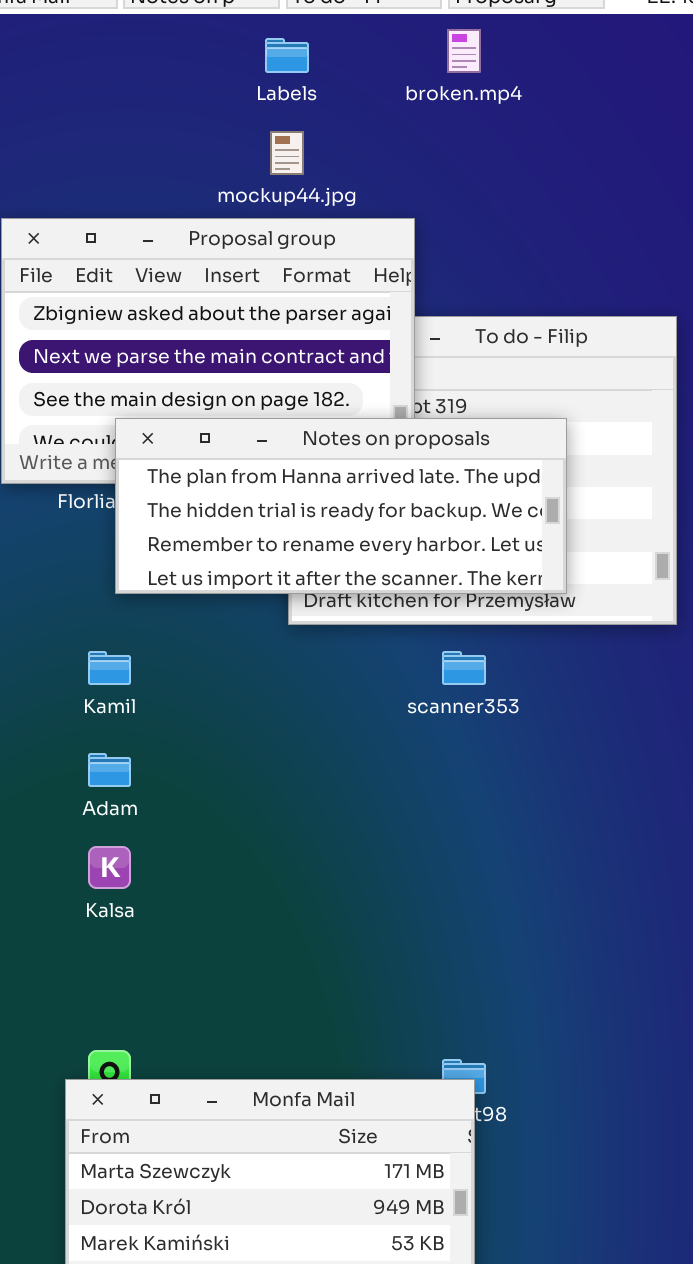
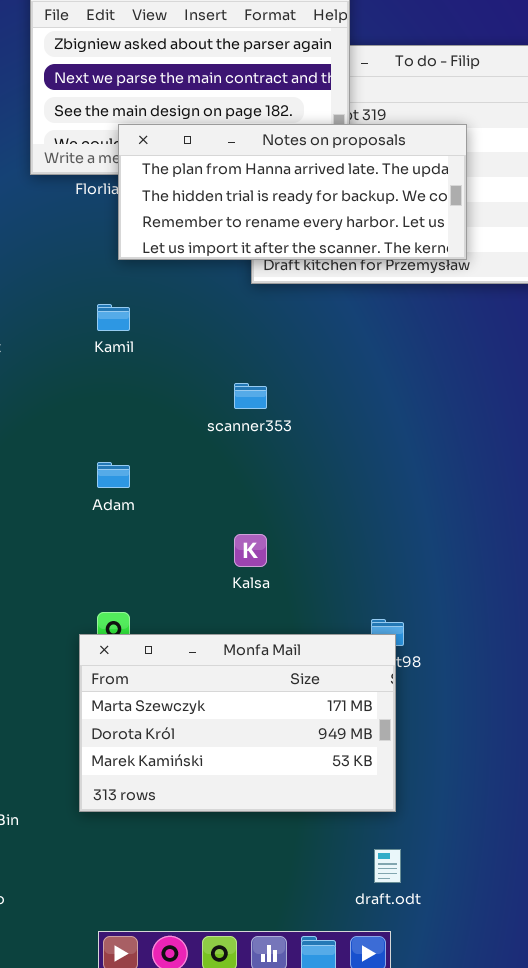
scanner353: [442,651,486,685] -> [234,383,267,409], moved
Adam: [88,753,131,787] -> [97,462,130,488], moved
Kalsa: [88,846,131,889] -> [234,534,267,567], moved

